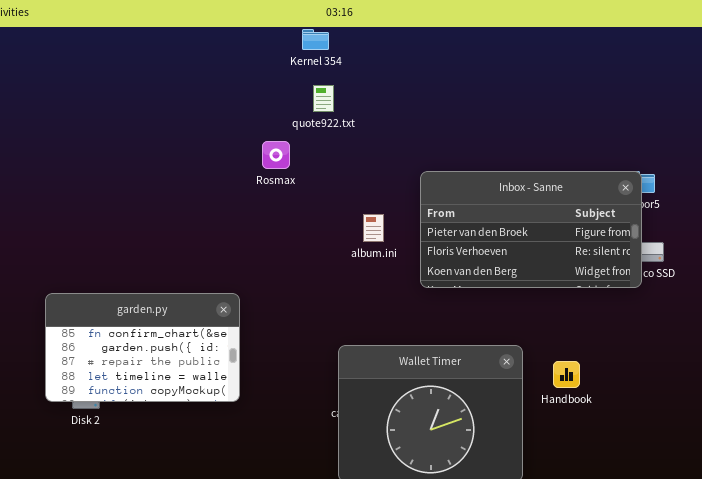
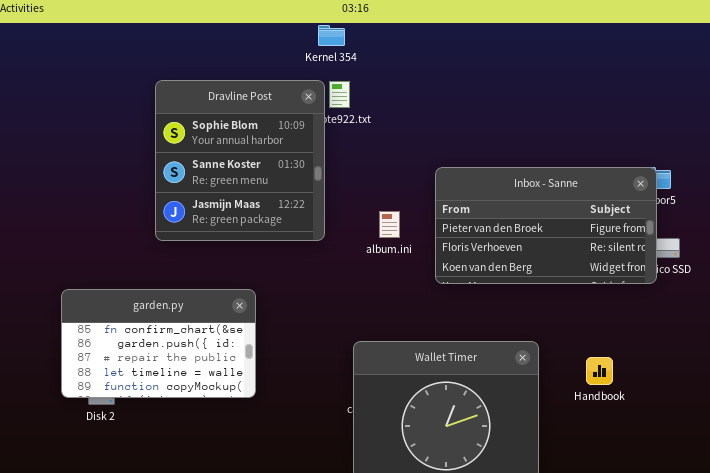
Dravline Post: none -> [155,80,325,241], opened
Handbook: [553,361,580,388] -> [586,357,613,385], moved

